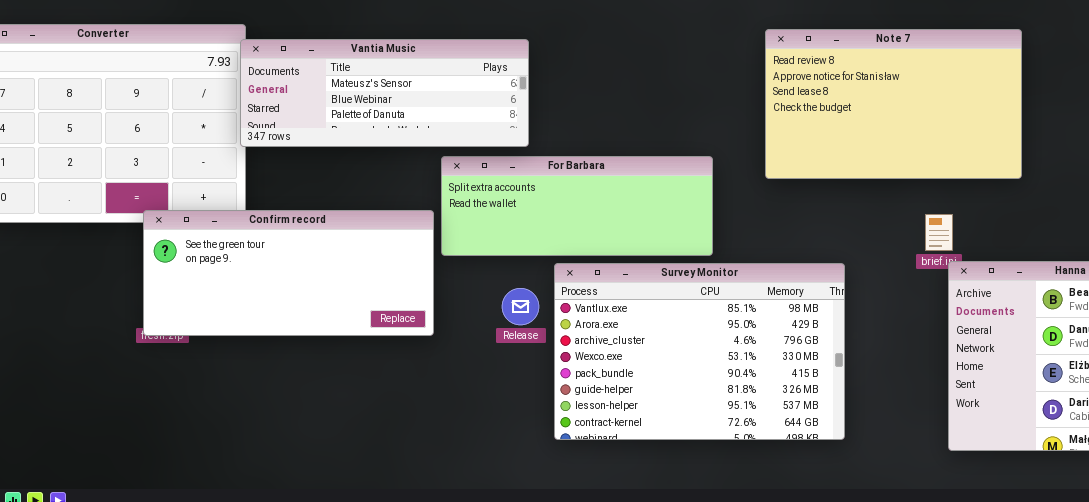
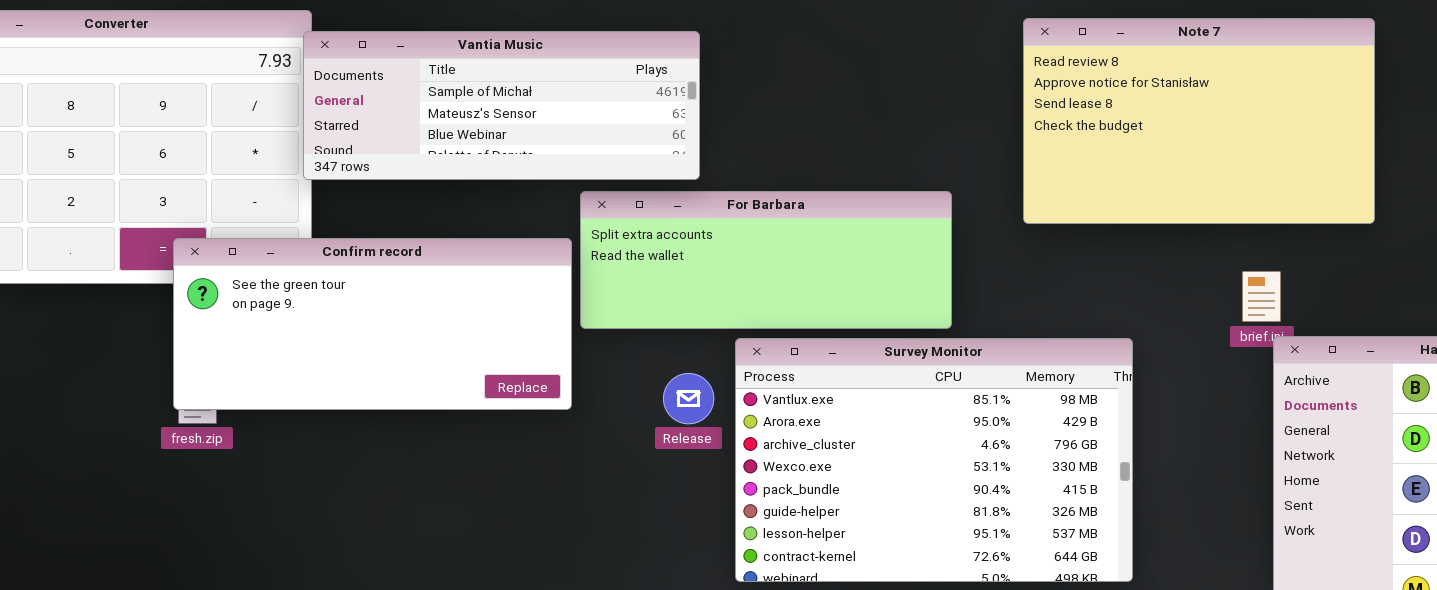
Vantia Music: [240,39,529,147] -> [303,31,700,180], scrolled up 1 row
Confirm record: [143,210,434,336] -> [173,238,572,410], moved

